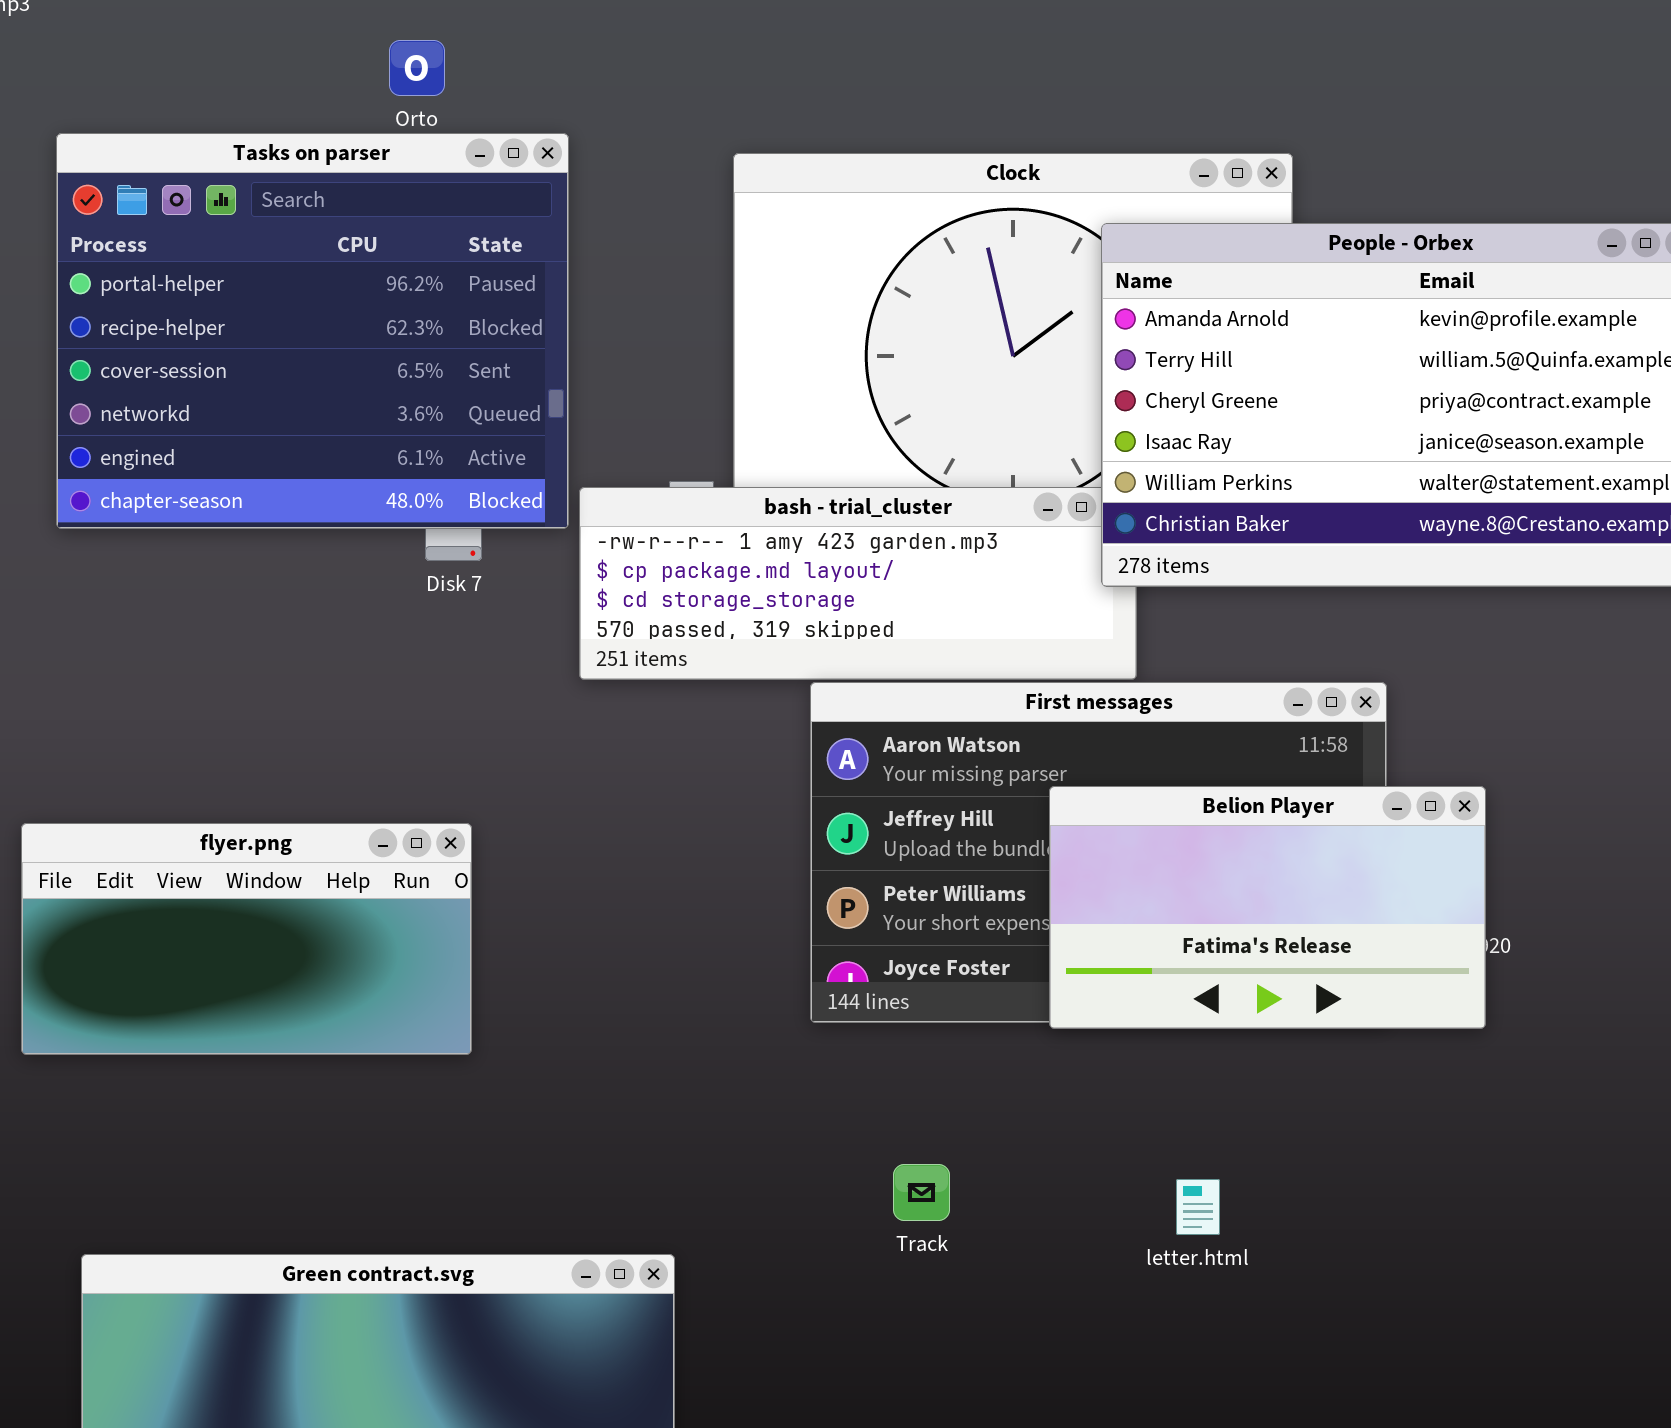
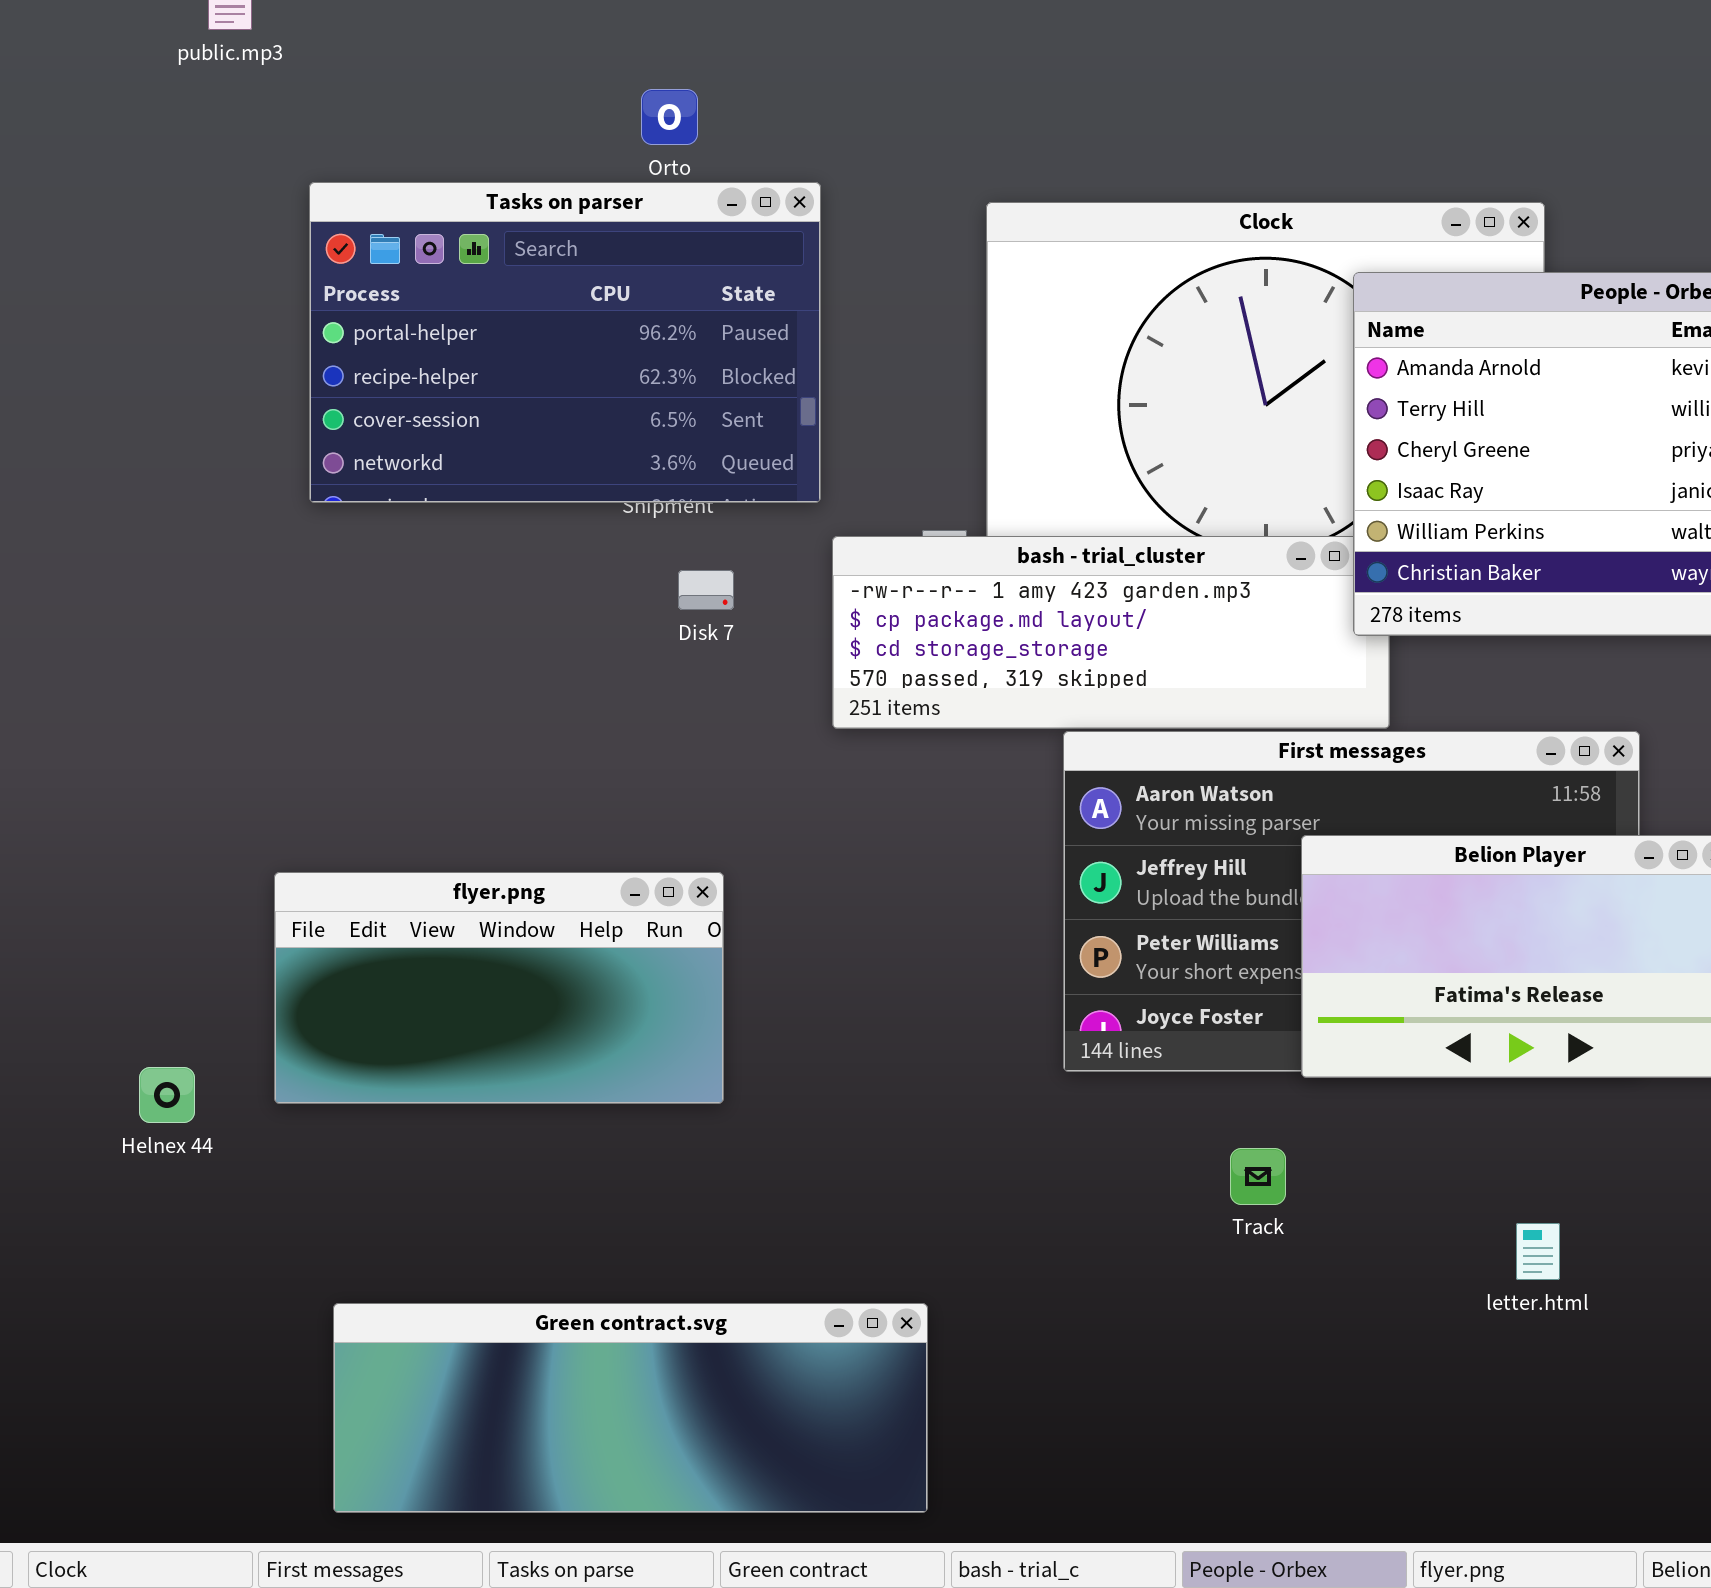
Tasks on parser: [56,133,569,529] -> [309,182,821,503], resized
Track: [893,1164,950,1221] -> [1230,1148,1286,1205], moved
letter.html: [1176,1179,1220,1235] -> [1516,1223,1560,1280], moved

